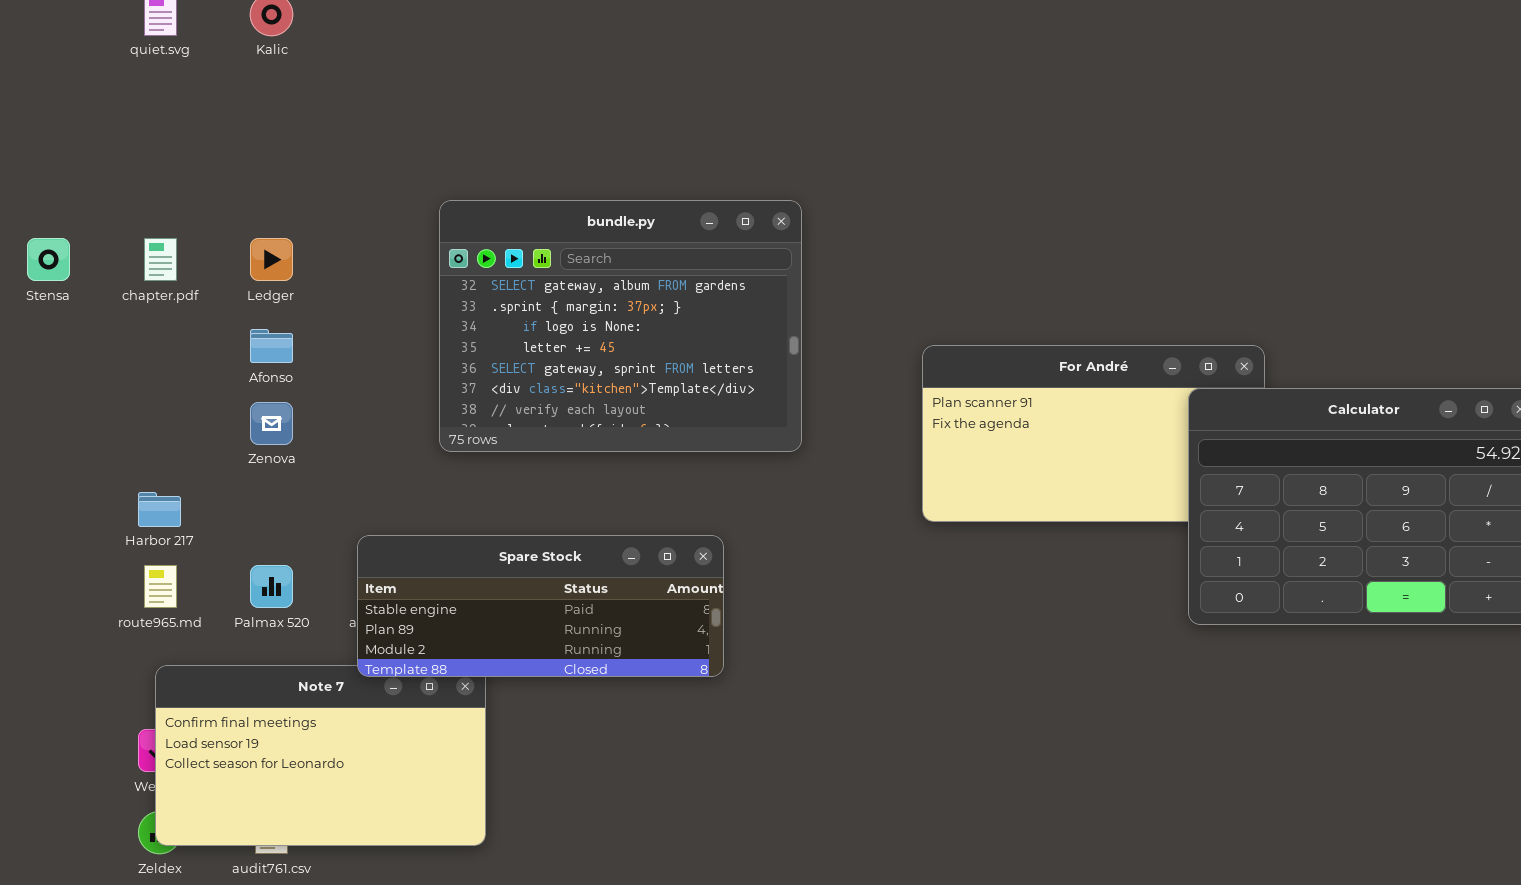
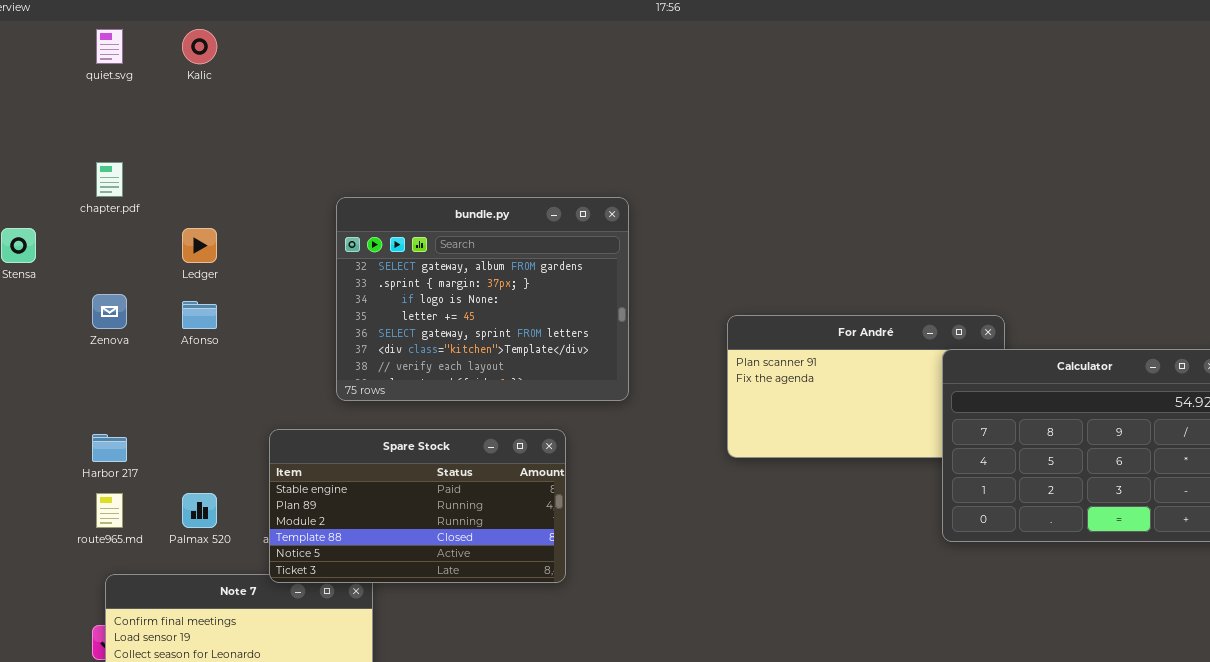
chapter.pdf: [144,238,177,281] -> [96,162,123,197], moved
Zenova: [250,402,293,445] -> [92,294,127,329], moved
Spare Stock: [357,535,724,677] -> [269,429,566,583], resized

